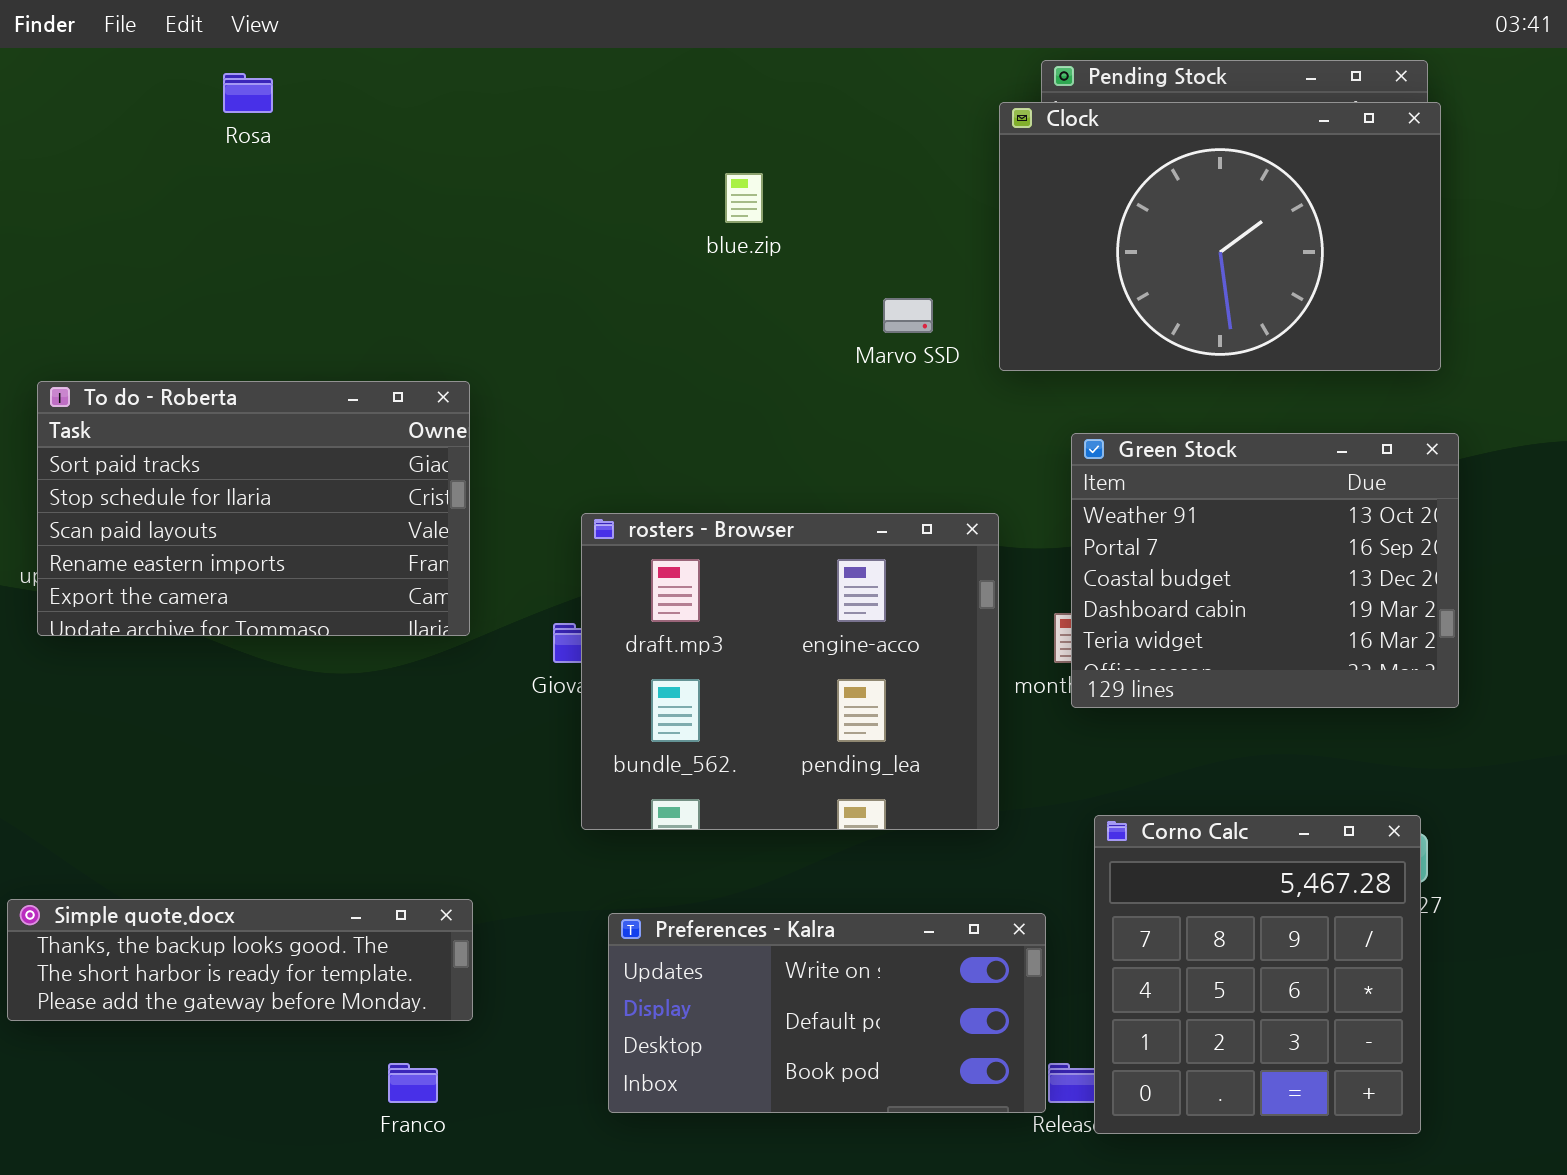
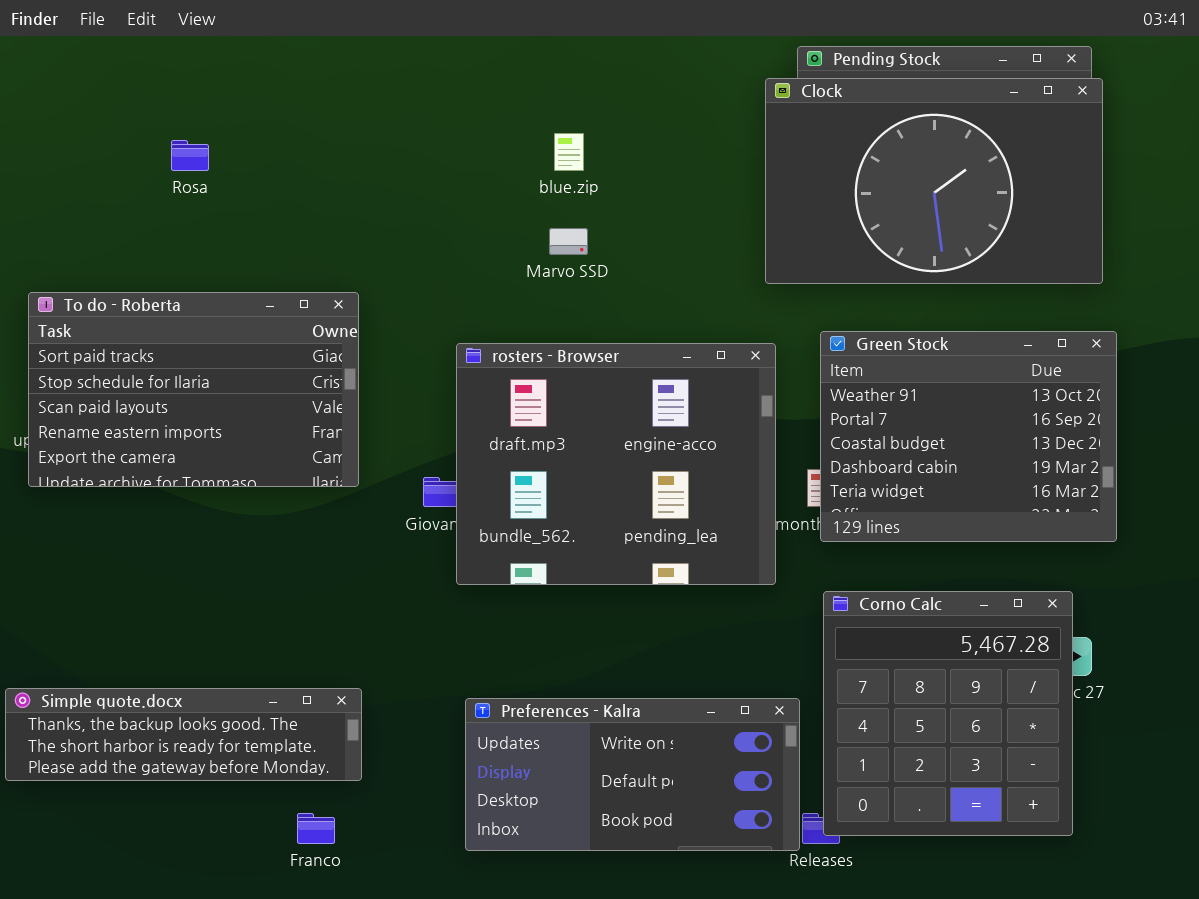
Rosa: [223,73,273,113] -> [171,140,209,171], moved
Marvo SSD: [883,298,933,333] -> [549,228,588,255], moved
rosters - Browser: [581,513,999,830] -> [456,343,776,585], moved
Corno Calc: [1094,815,1421,1134] -> [823,591,1073,836], moved

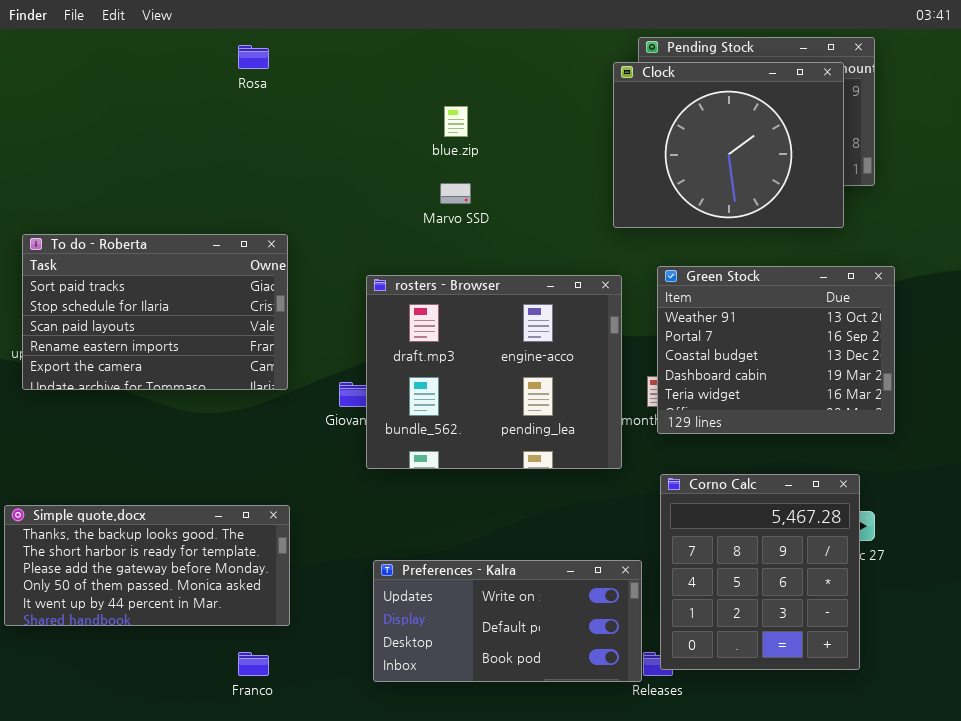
Clock: [765,78,1103,284] -> [613,62,844,228], resized
Rosa: [171,140,209,171] -> [238,45,269,69], moved
Simple quote.docx: [5,688,362,781] -> [4,505,290,626], resized

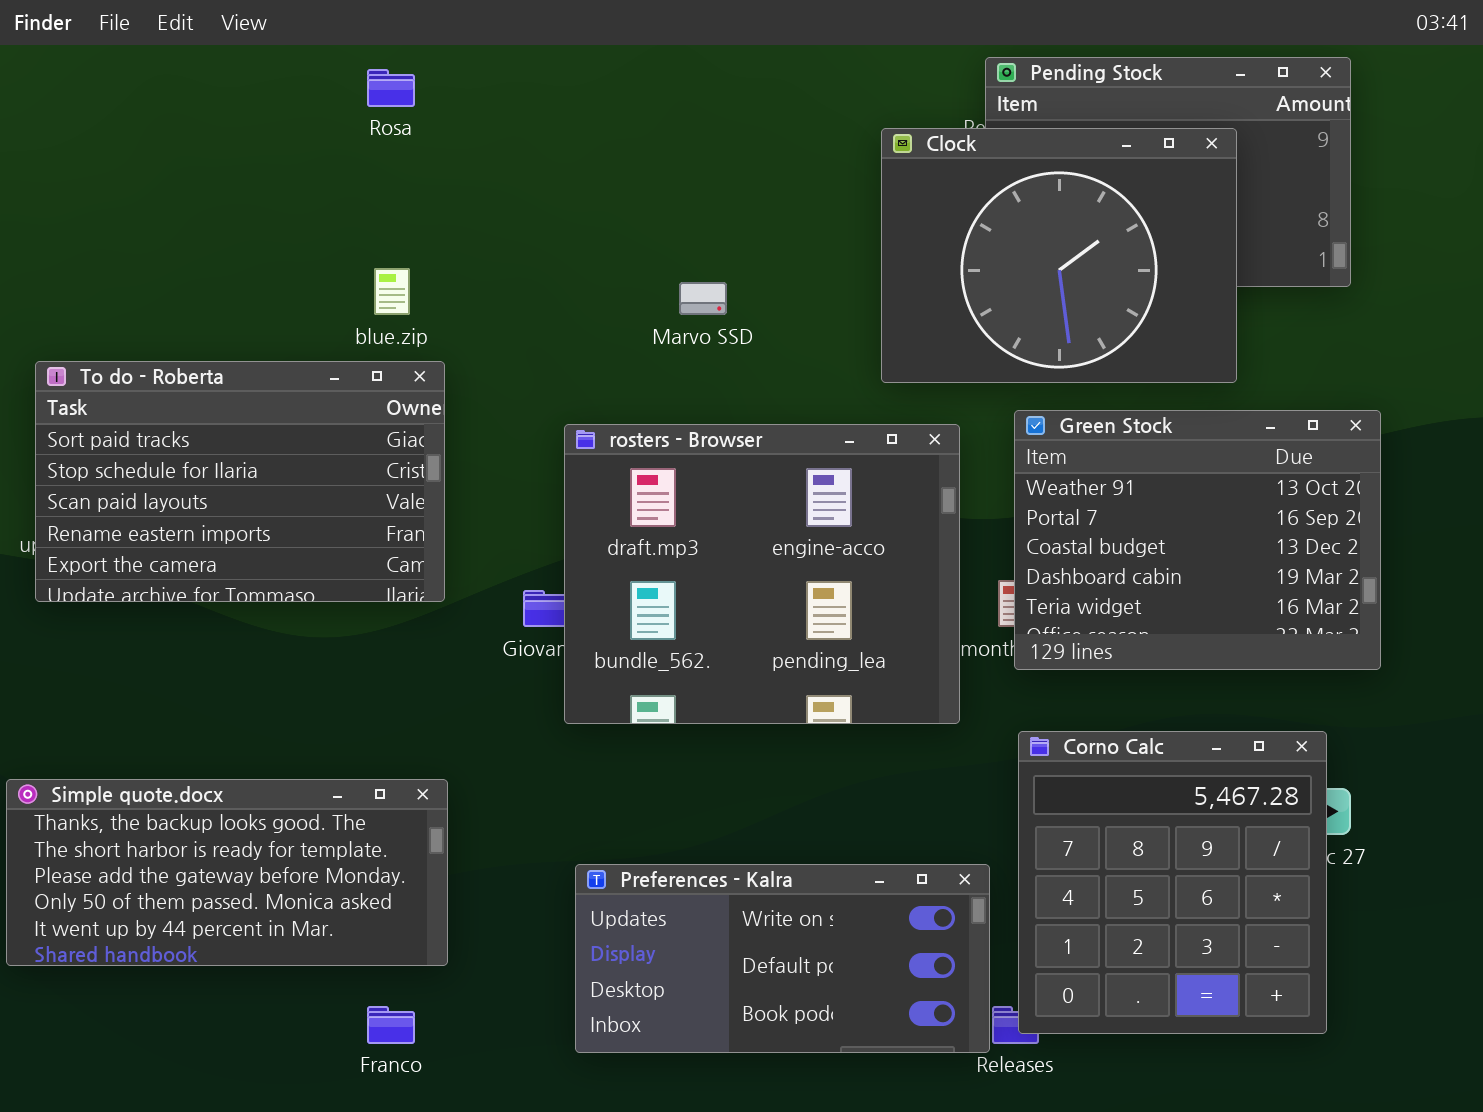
Clock: [613,62,844,228] -> [881,128,1237,383], moved
blue.zip: [444,106,468,137] -> [374,268,410,315], moved

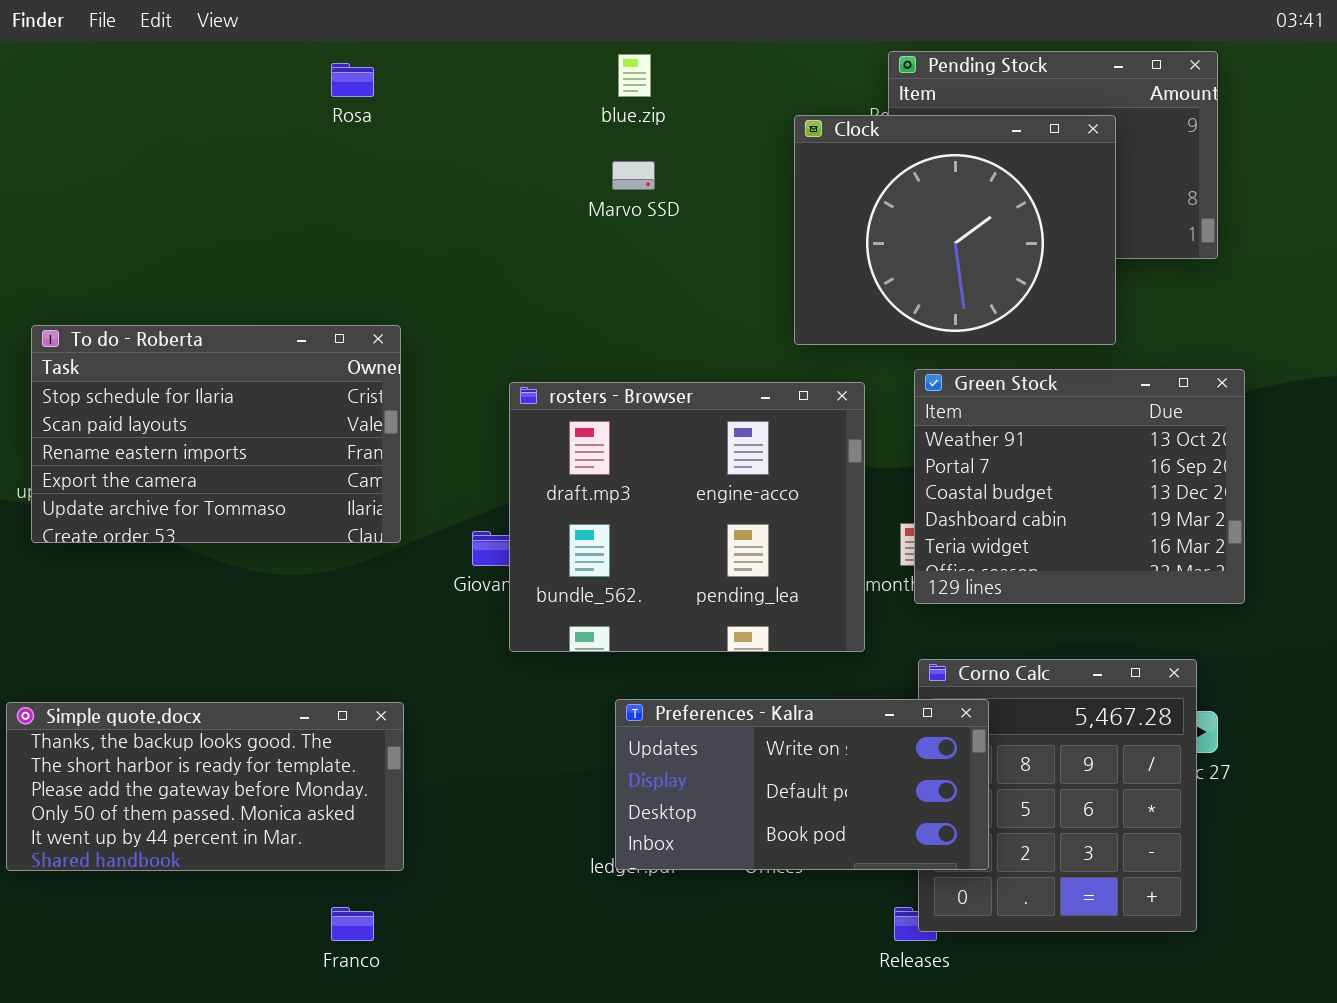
blue.zip: [374,268,410,315] -> [618,54,651,97], moved
Marvo SSD: [679,282,727,315] -> [612,161,655,190], moved
To do - Roberta: [35,361,445,602] -> [31,325,401,543], scrolled down 1 row
Preferences - Kalra: [575,864,990,1053] -> [615,699,989,870], moved

